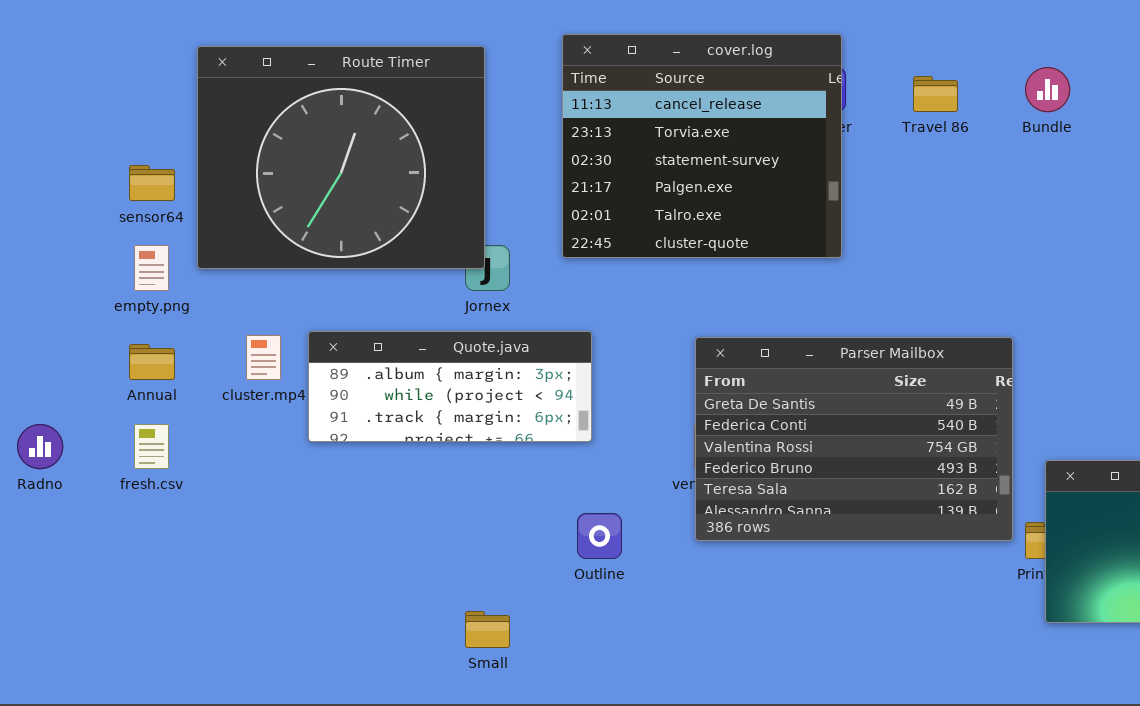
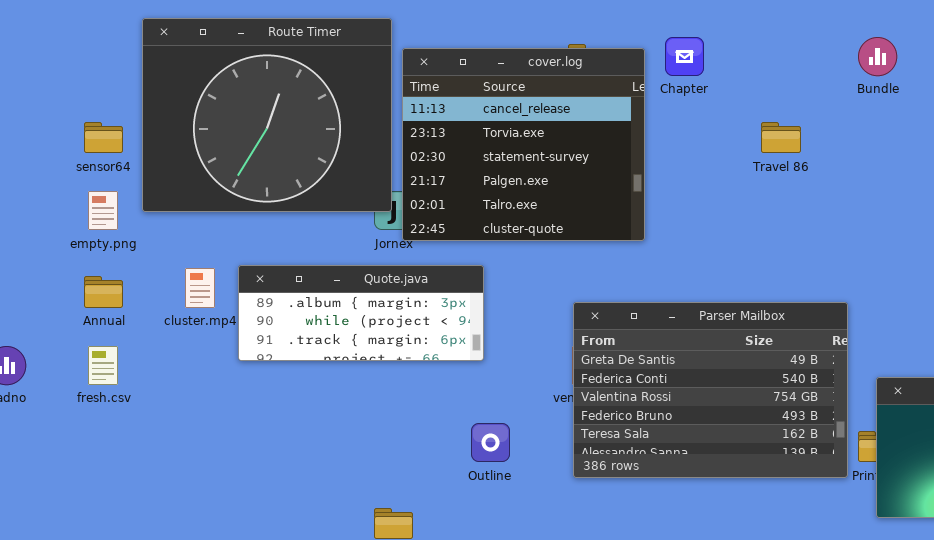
cover.log: [562,34,842,258] -> [402,48,645,241], moved
Travel 86: [913,76,958,112] -> [761,122,801,153], moved
Parser Mailbox: [695,337,1013,541] -> [573,302,848,478], moved

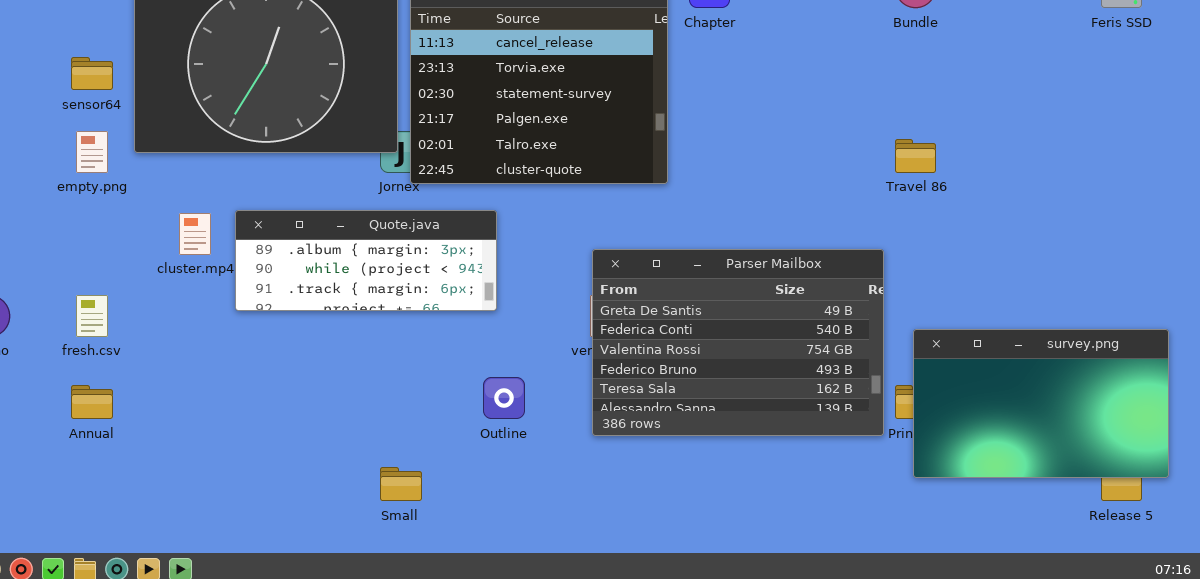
Travel 86: [761,122,801,153] -> [895,139,936,173], moved
Annual: [84,276,123,308] -> [71,385,113,419], moved

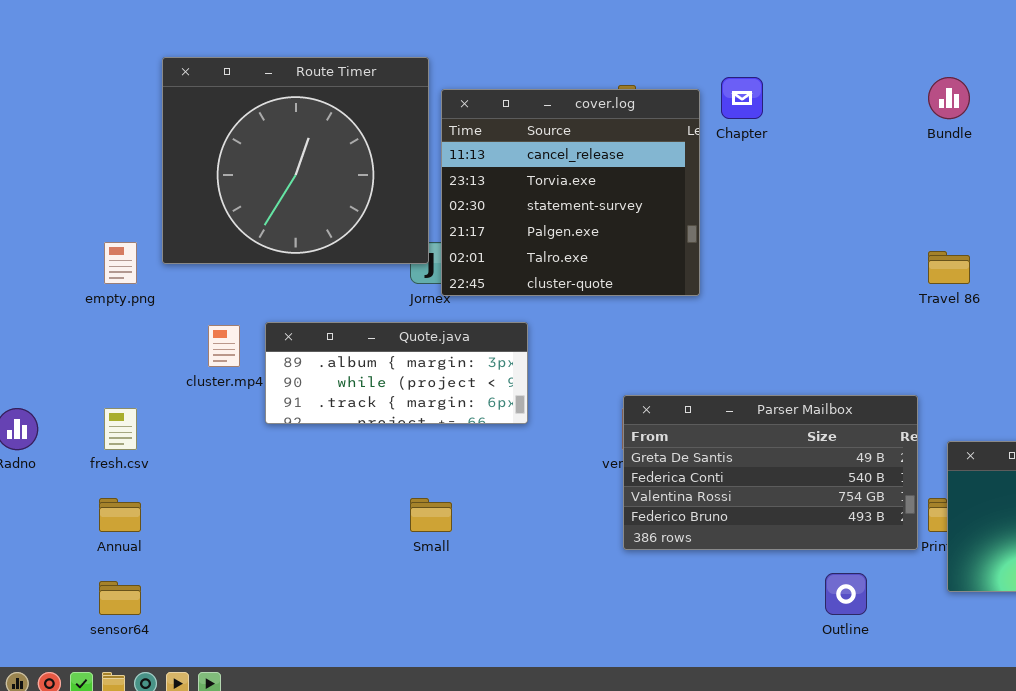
sensor64: [71,57,113,90] -> [99,581,141,615], moved
Parser Mailbox: [592,249,884,436] -> [623,395,918,550], resized
Outline: [483,377,525,419] -> [825,573,867,615], moved
Small: [380,467,422,501] -> [410,498,452,532], moved

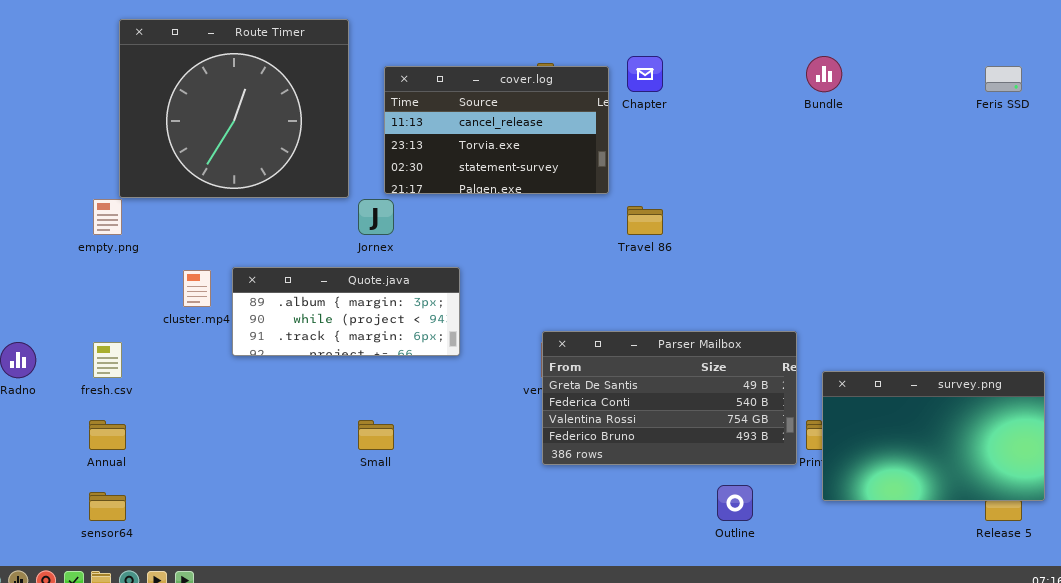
Route Timer: [162,57,429,264] -> [119,19,349,198], moved
cover.log: [441,89,700,296] -> [384,66,609,194], resized
Travel 86: [928,251,970,284] -> [627,206,663,235], moved

